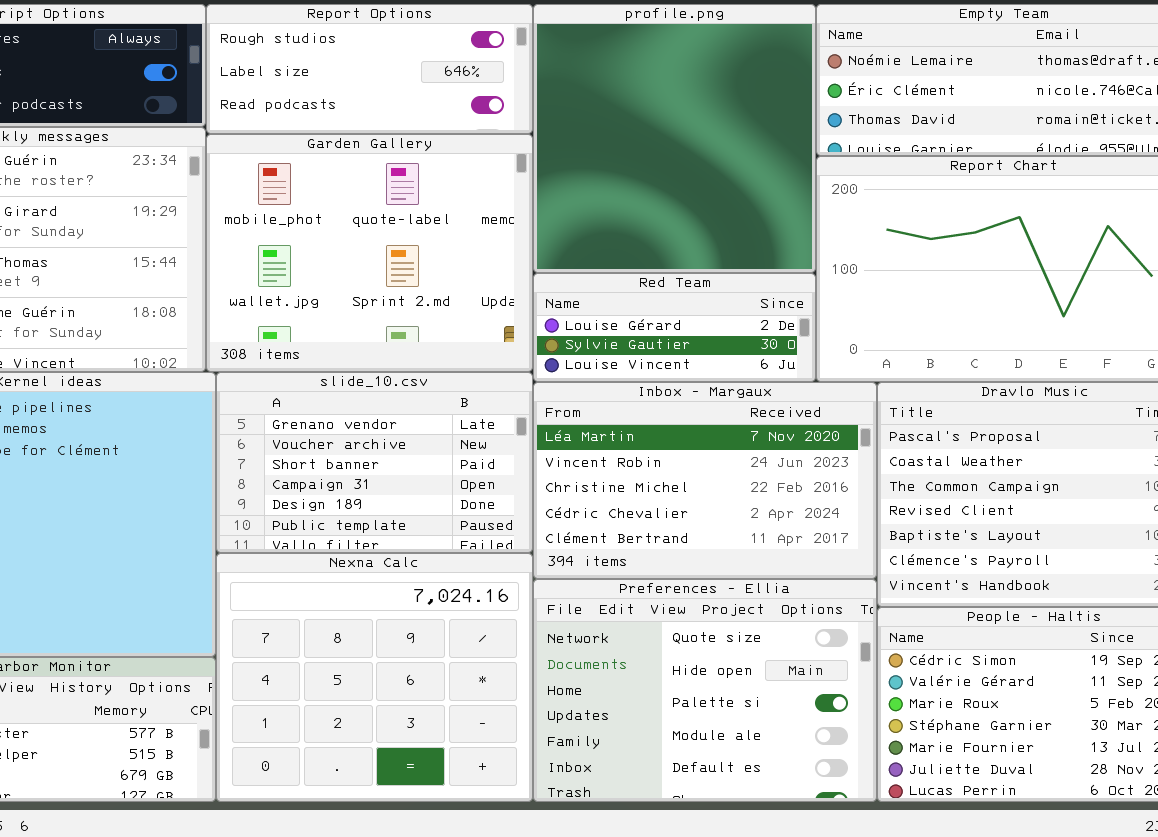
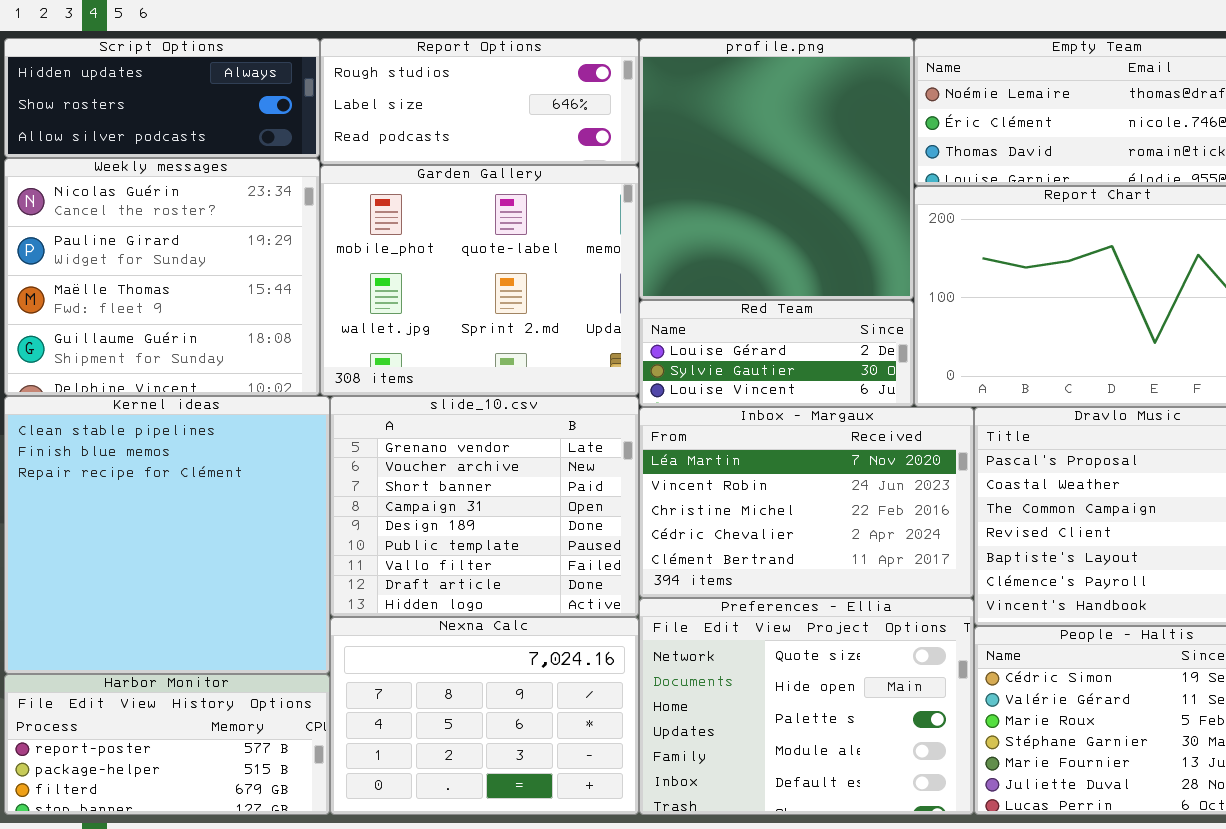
slide_10.csv: [216,372,533,553] -> [330,396,639,617], resized
Nexna Calc: [216,553,533,802] -> [330,617,639,815], resized

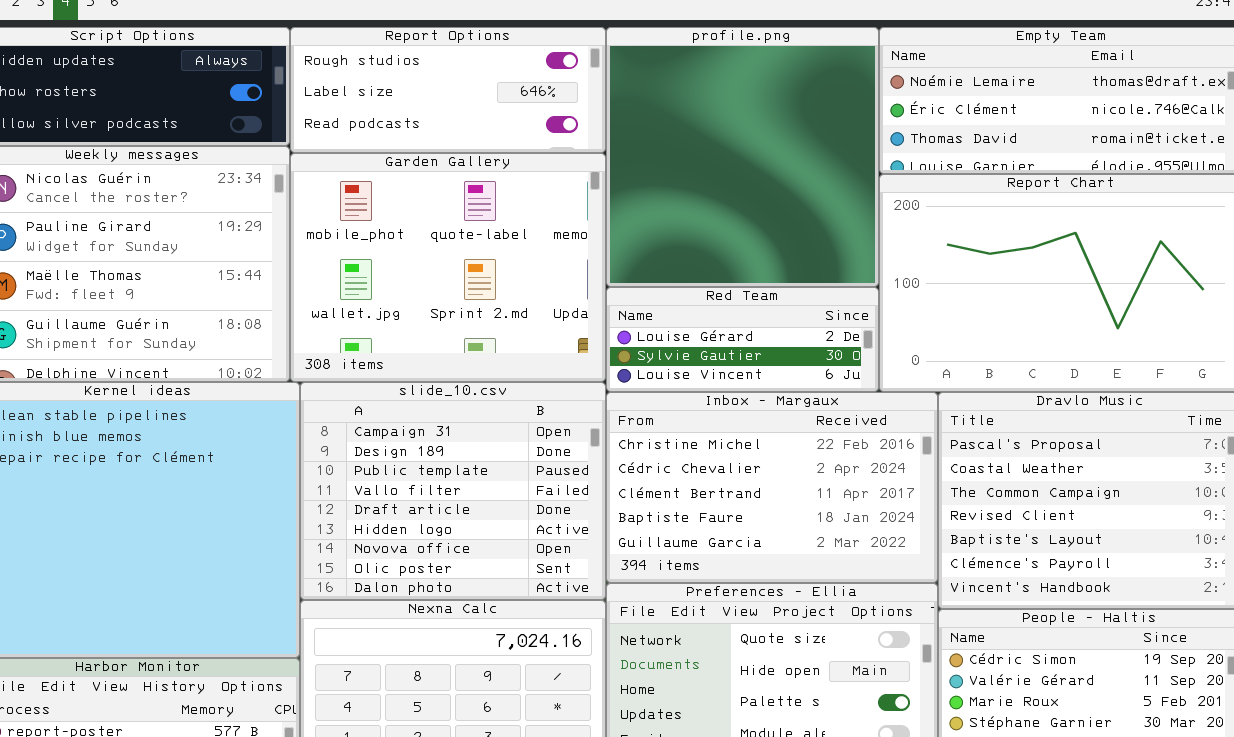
slide_10.csv: [330,396,639,617] -> [300,382,606,600], scrolled down 3 rows
Inbox - Margaux: [639,407,974,598] -> [606,392,938,583], scrolled down 2 rows

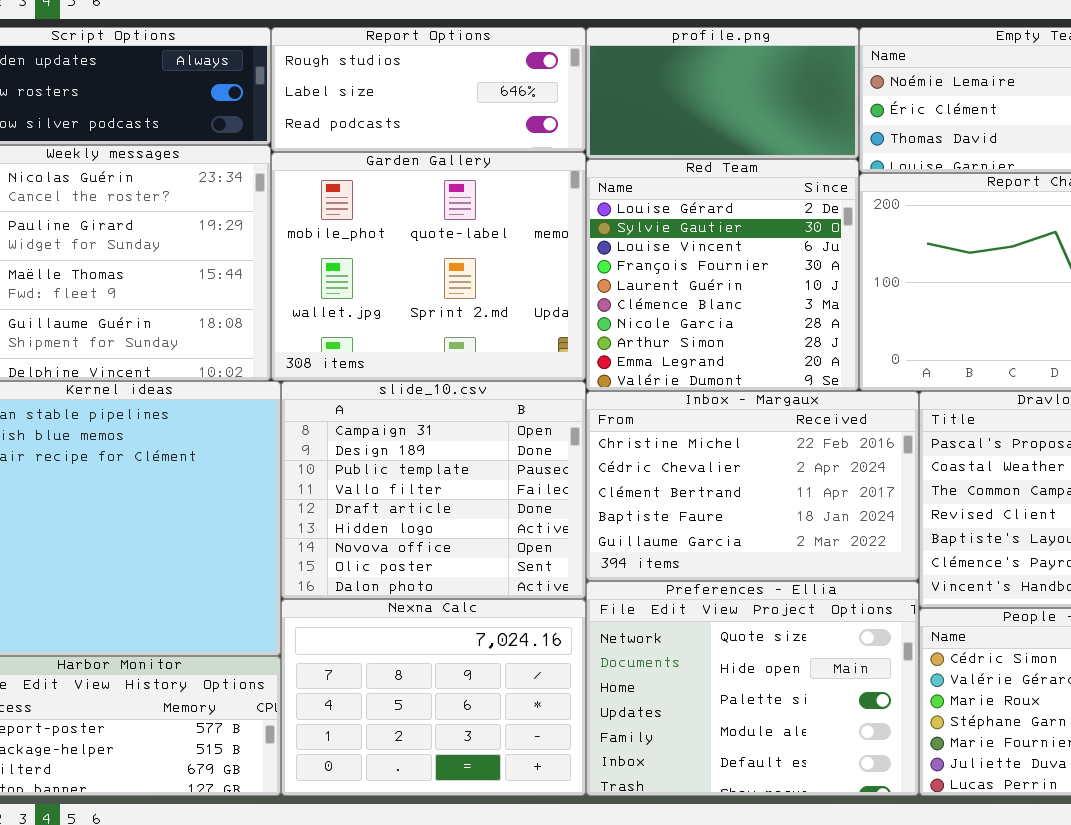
profile.png: [606,27,879,287] -> [586,27,859,159], resized
Red Team: [606,287,879,392] -> [586,159,859,391], resized

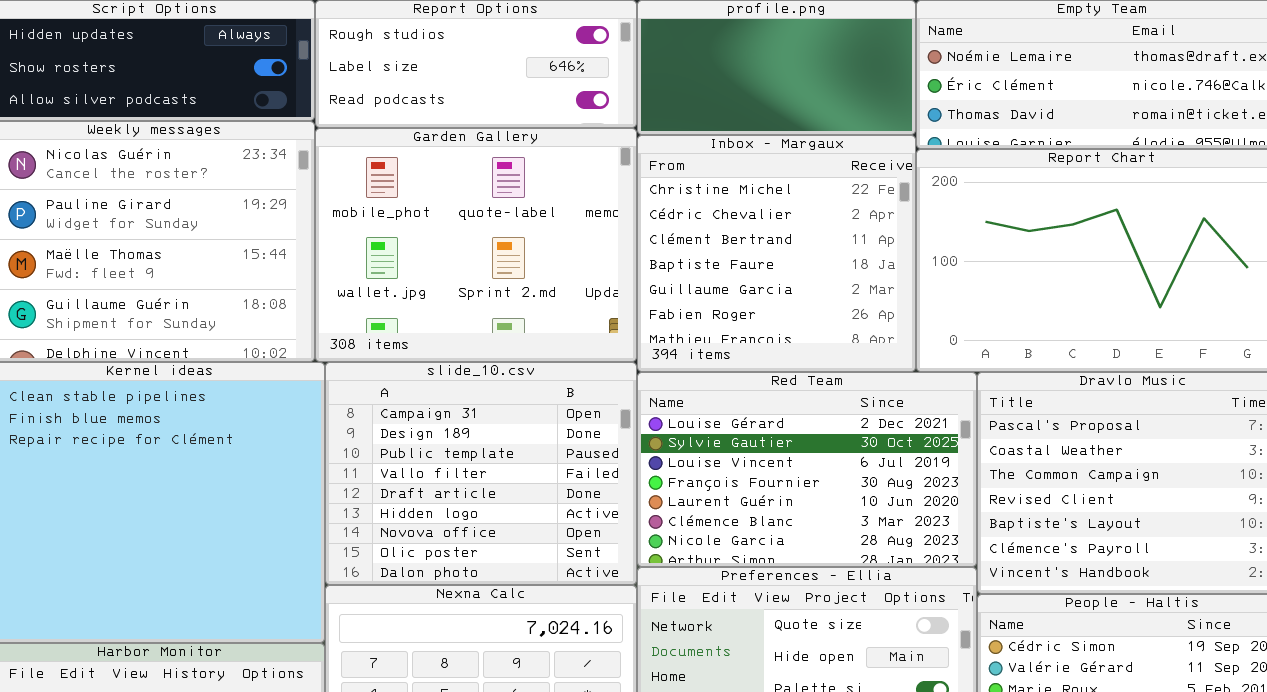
Red Team: [586,159,859,391] -> [637,372,977,567], moved, resized
Inbox - Margaux: [586,391,919,581] -> [637,135,916,372], moved, resized

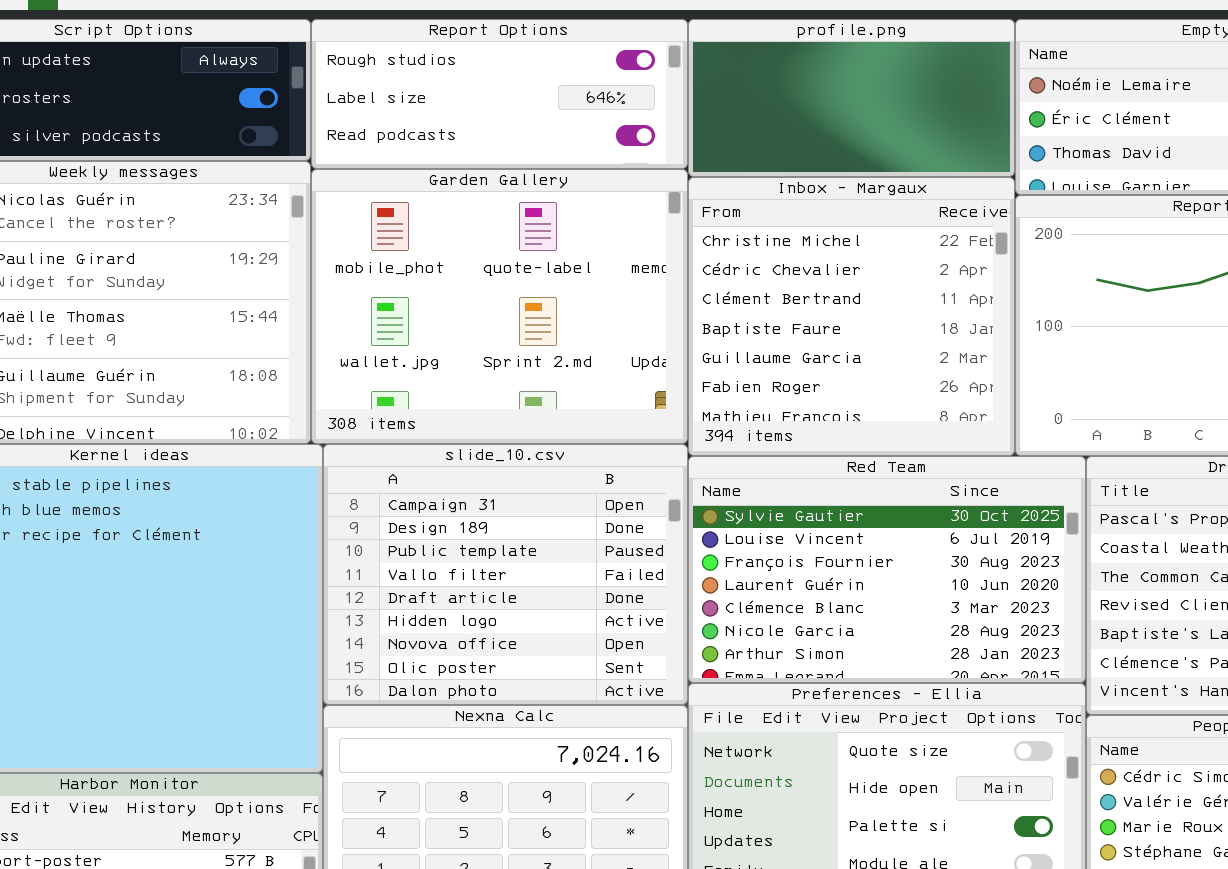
Red Team: [637,372,977,567] -> [688,456,1086,683], scrolled down 1 row

